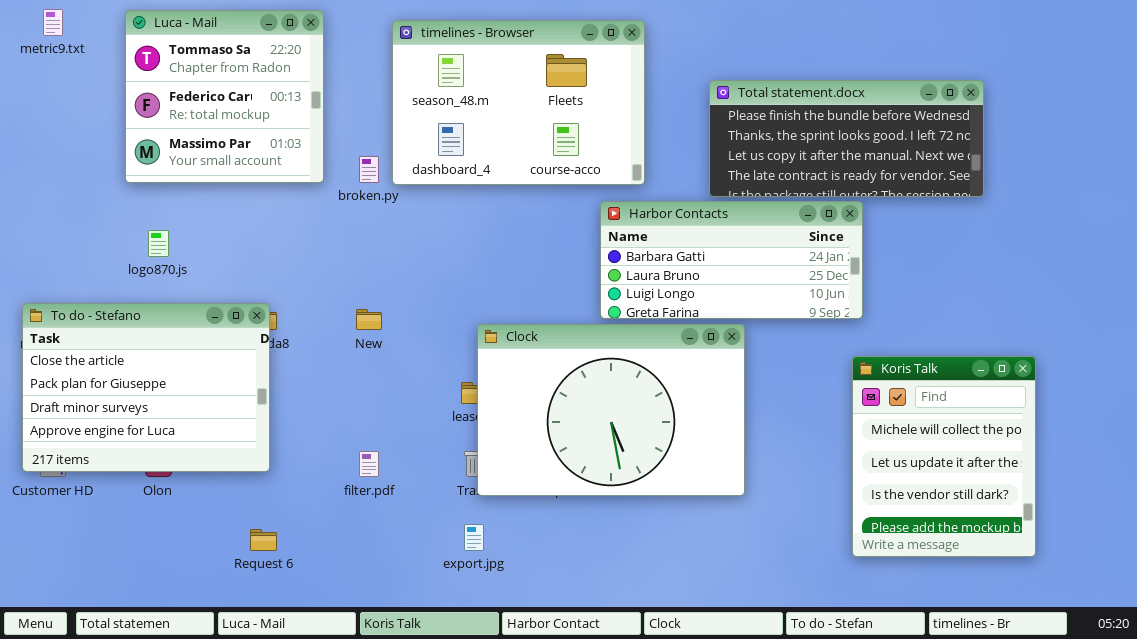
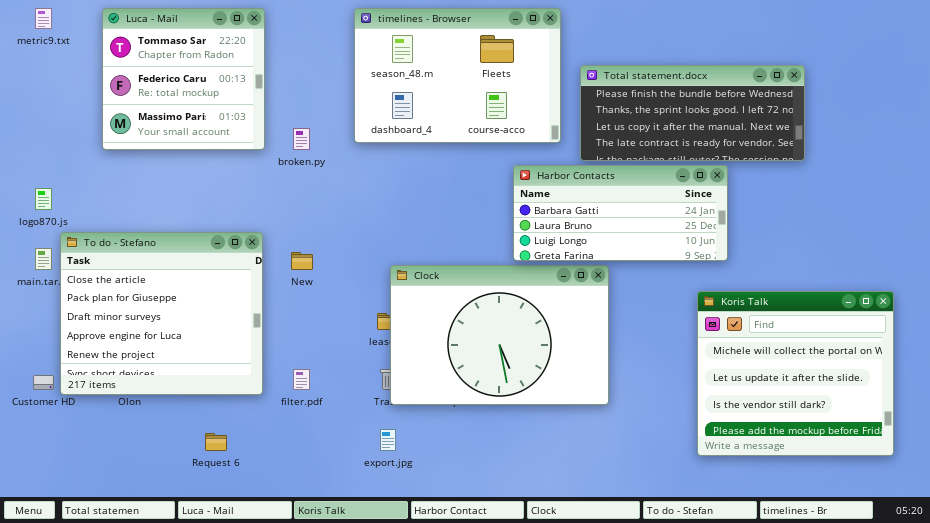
timelines - Browser: [392,20,645,185] -> [354,8,561,143], moved
Harbor Contacts: [600,201,863,319] -> [513,165,728,261], moved
logo870.js: [148,230,169,257] -> [35,188,52,210], moved
To do - Stefano: [22,303,270,472] -> [60,232,263,395], moved, resized
Koris Talk: [852,356,1036,557] -> [697,291,894,456], resized

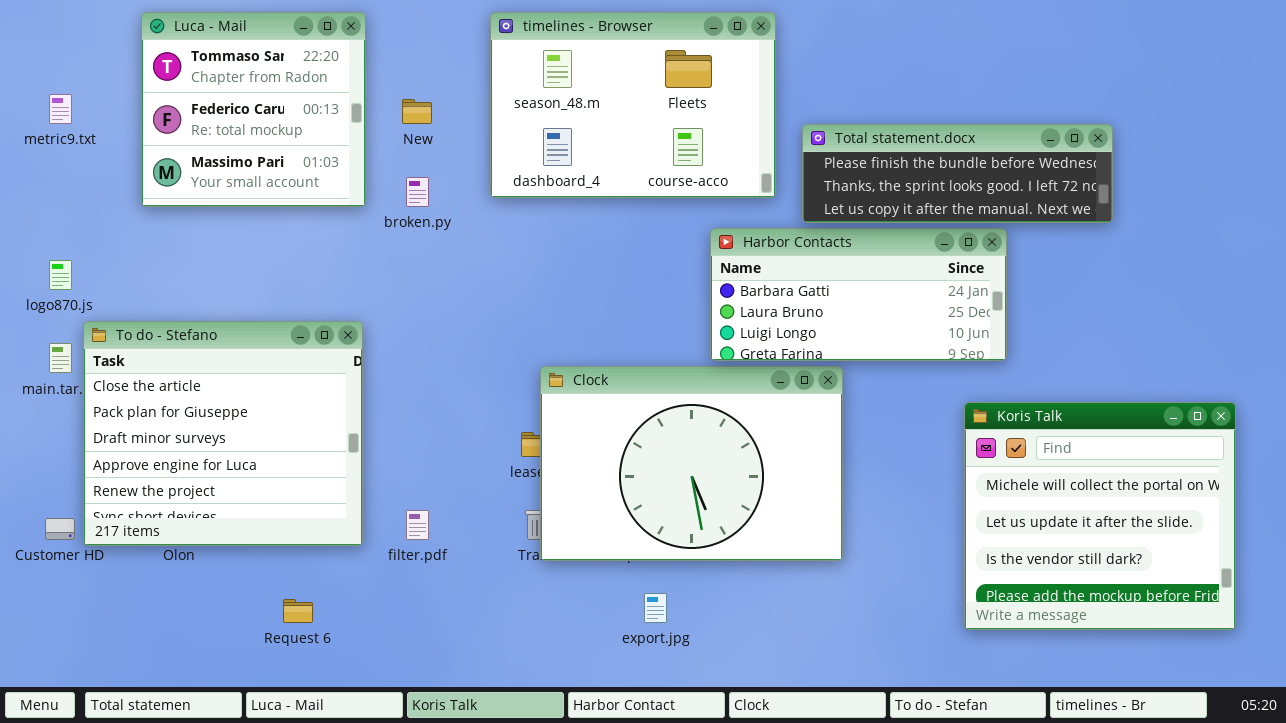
metric9.txt: [35,8,52,29] -> [49,94,72,124], moved
Total statement.docx: [580,65,805,161] -> [802,124,1113,223], resized
New: [291,252,313,270] -> [402,99,432,124], moved
export.jpg: [380,429,396,451] -> [644,593,667,623], moved

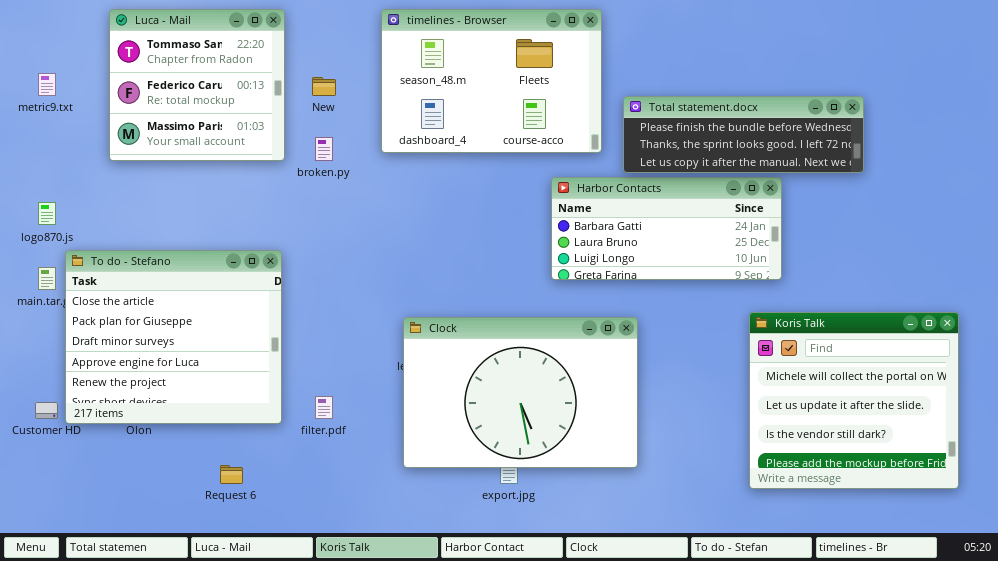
Clock: [540,366,843,561] -> [403,317,638,468], moved

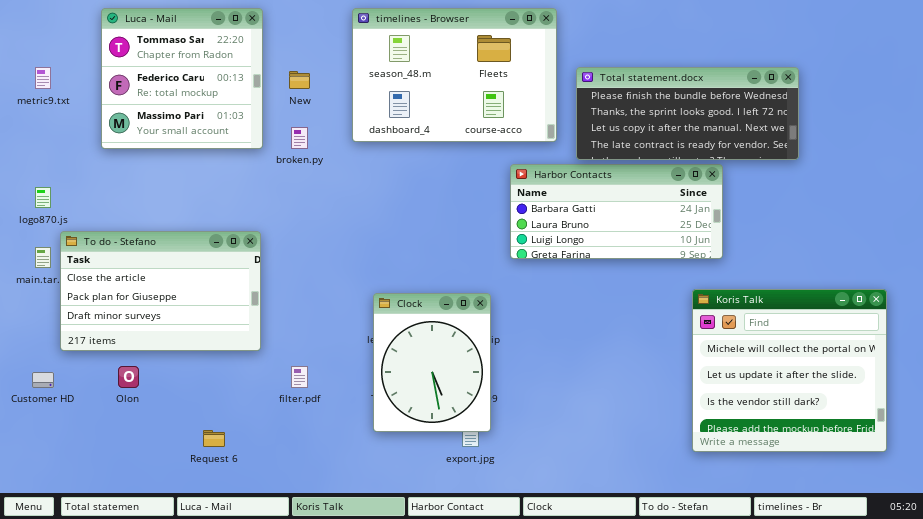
Total statement.docx: [623,96,864,173] -> [576,67,799,160], resized
To do - Stefano: [65,250,282,424] -> [60,231,261,351], resized
Clock: [403,317,638,468] -> [373,293,491,432], resized

